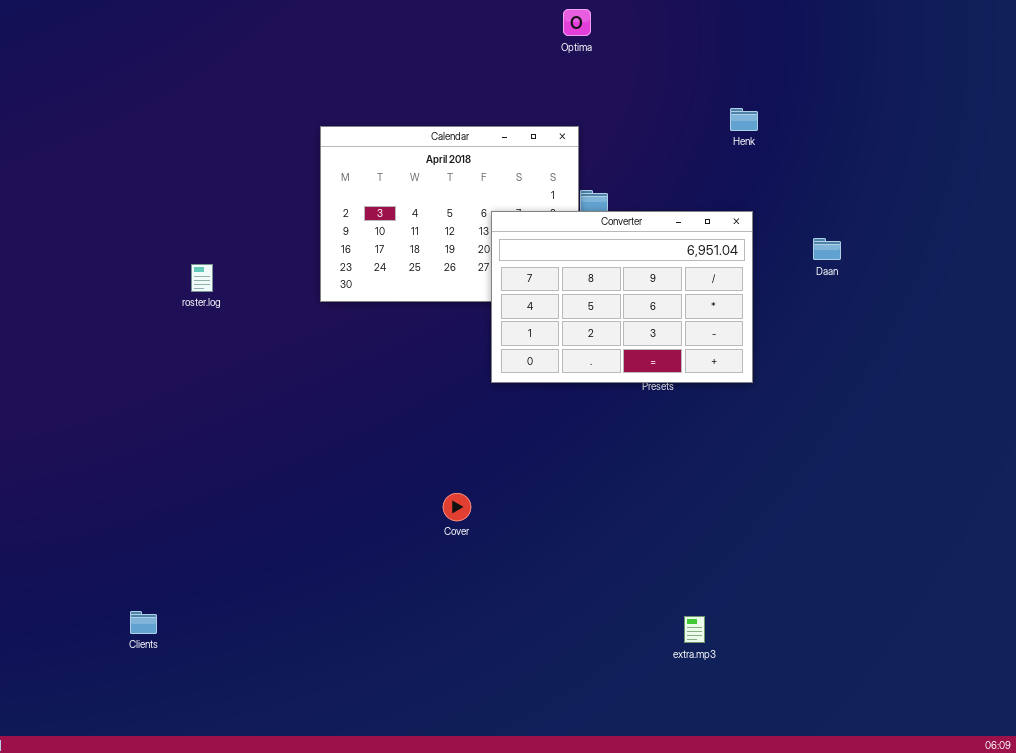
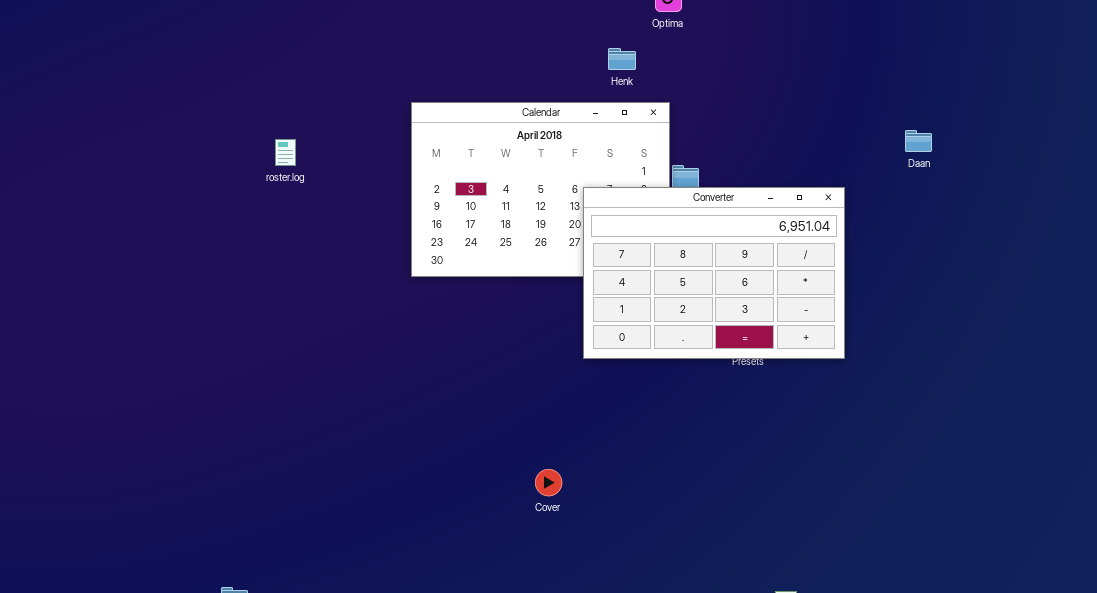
Henk: [730,108,758,131] -> [608,48,636,70], moved
Daan: [813,238,841,260] -> [905,130,932,152], moved
roster.log: [191,264,213,292] -> [275,139,296,166], moved

